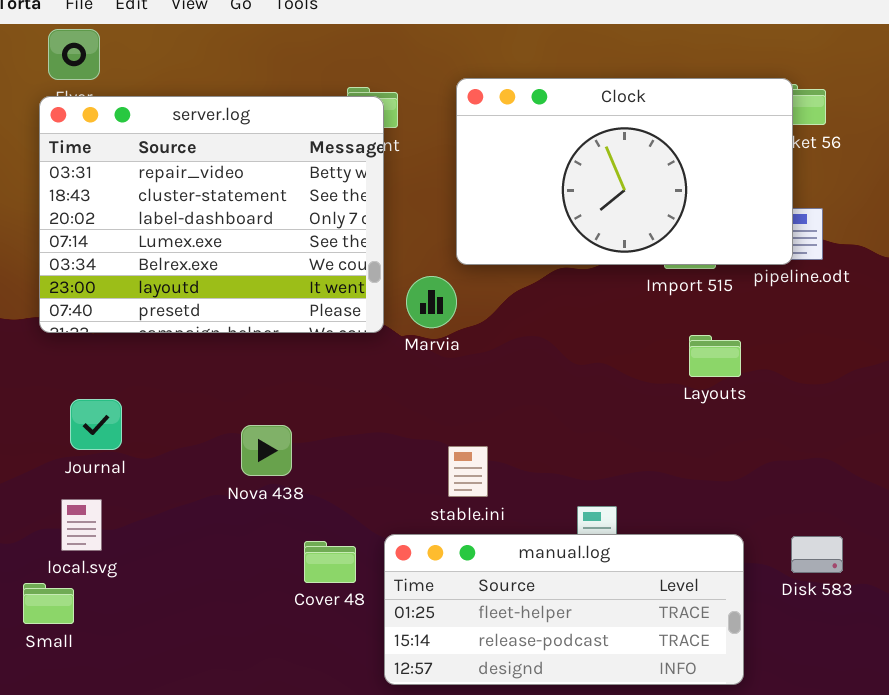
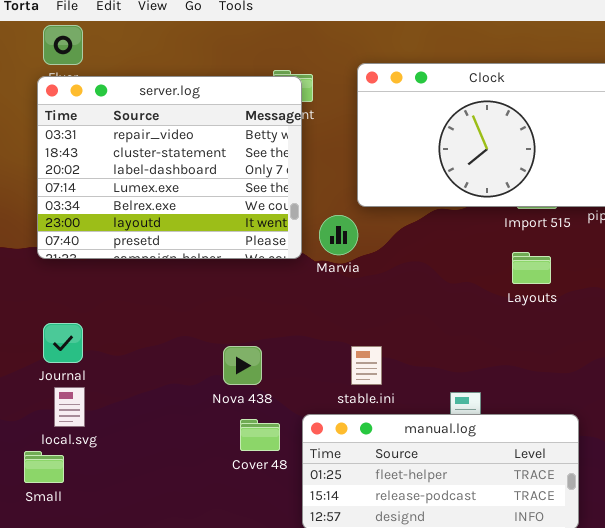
Layouts: [689,335,741,377] -> [512,252,551,284], moved
Journal: [70,399,122,450] -> [43,323,83,363], moved
Nova 438: [241,425,292,476] -> [223,346,262,385], moved

